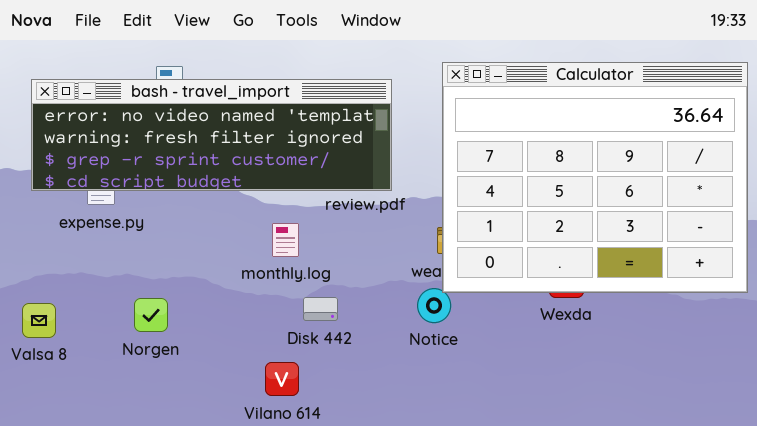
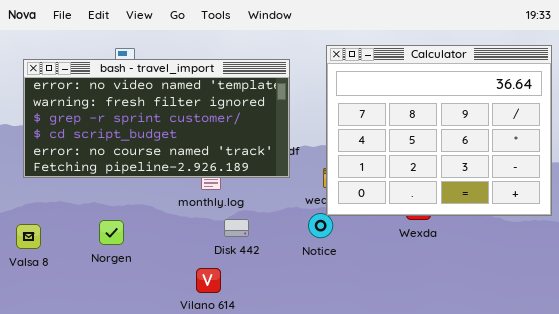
bash - travel_import: [31,79,392,191] -> [23,59,290,178], resized

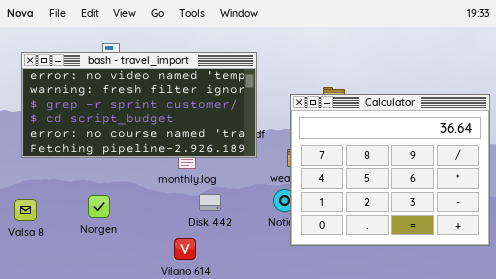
Calculator: [326,45,552,216] -> [290,94,490,246], moved

